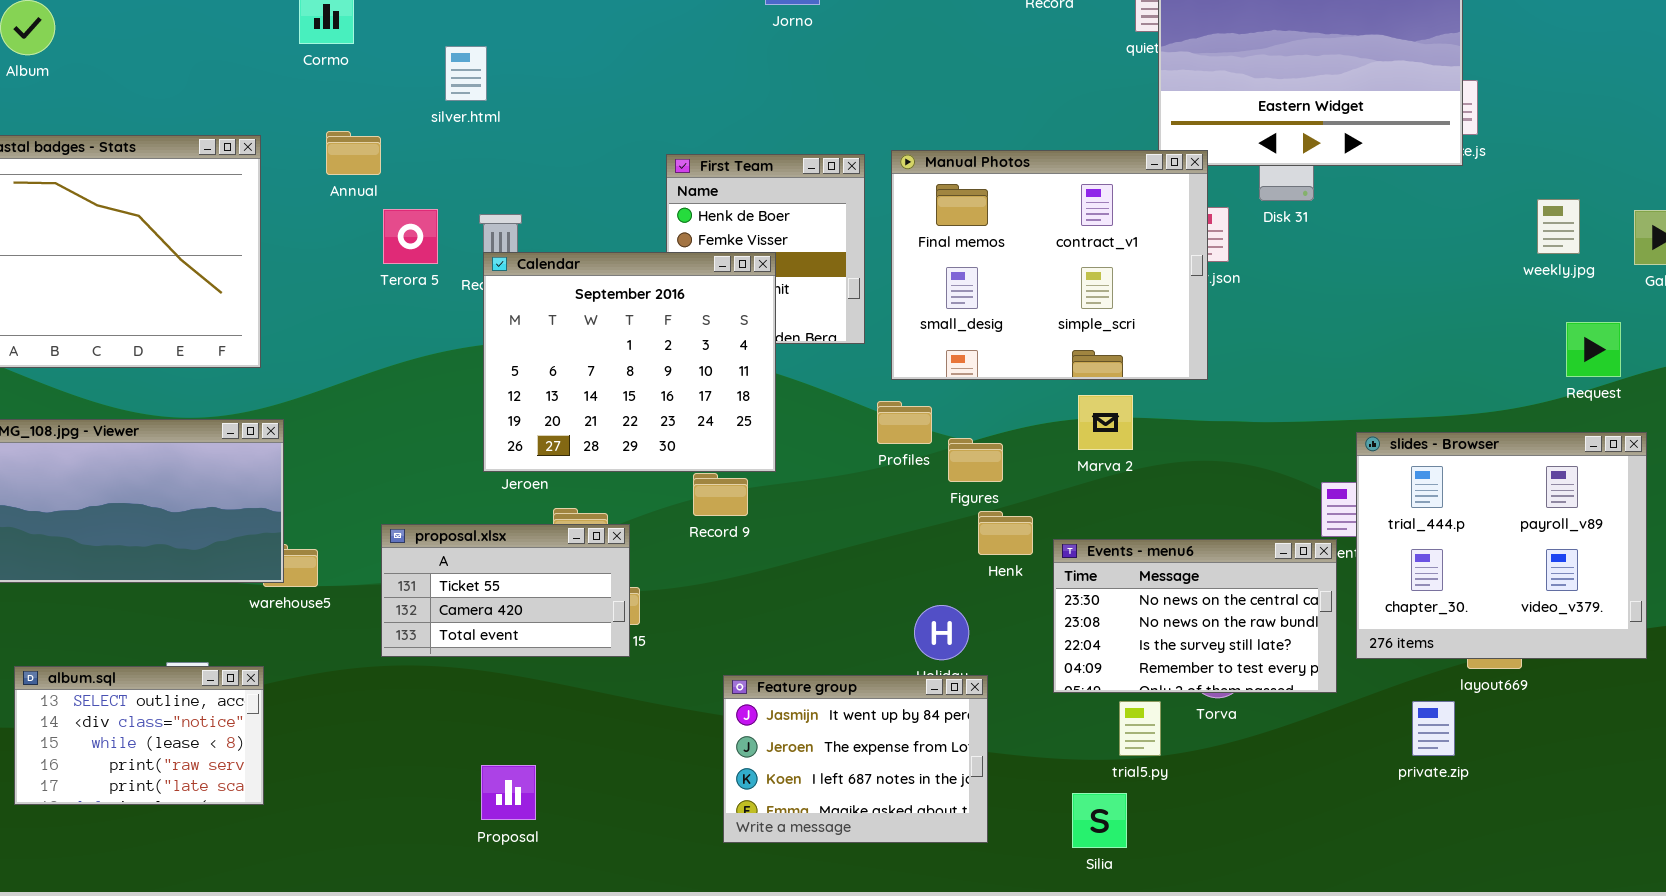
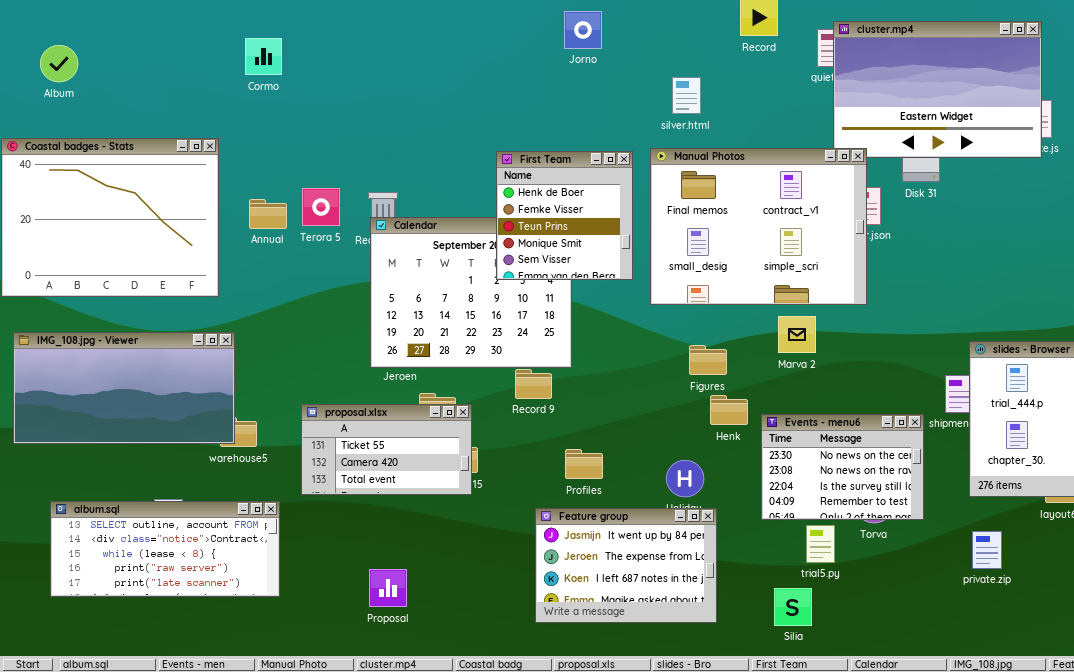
silver.html: [445,46,487,101] -> [672,77,701,114], moved
Annual: [326,131,381,175] -> [249,199,287,229], moved
First Team: [666,154,865,344] -> [496,151,633,280], raised
Profiles: [877,401,932,444] -> [565,449,603,479], moved
Events - menu6: [1053,539,1337,693] -> [761,414,924,520], resized
album.sql: [14,666,264,805] -> [50,501,280,597], resized
private.zip: [1412,701,1455,756] -> [972,531,1002,569], moved

